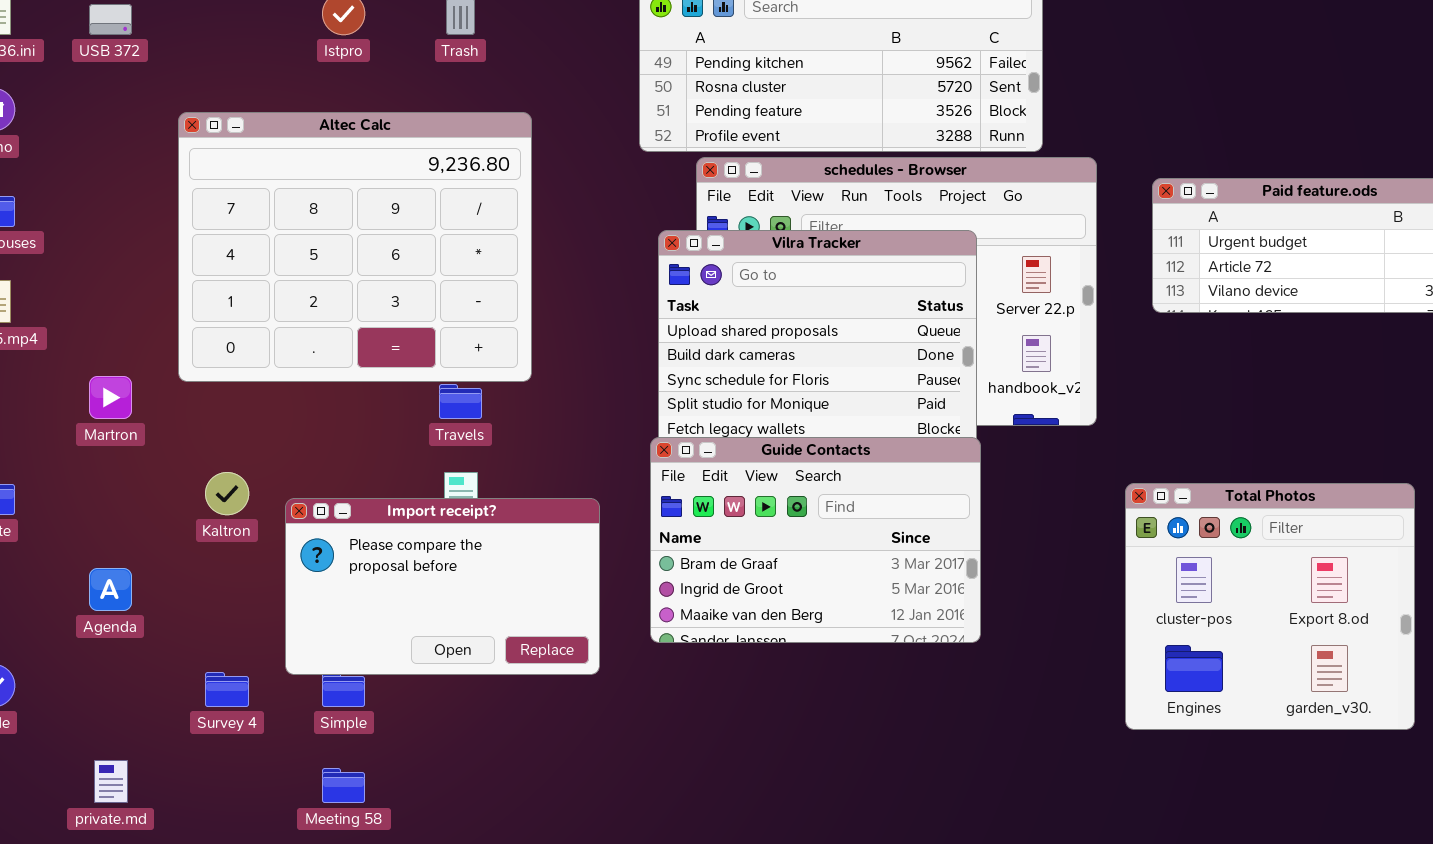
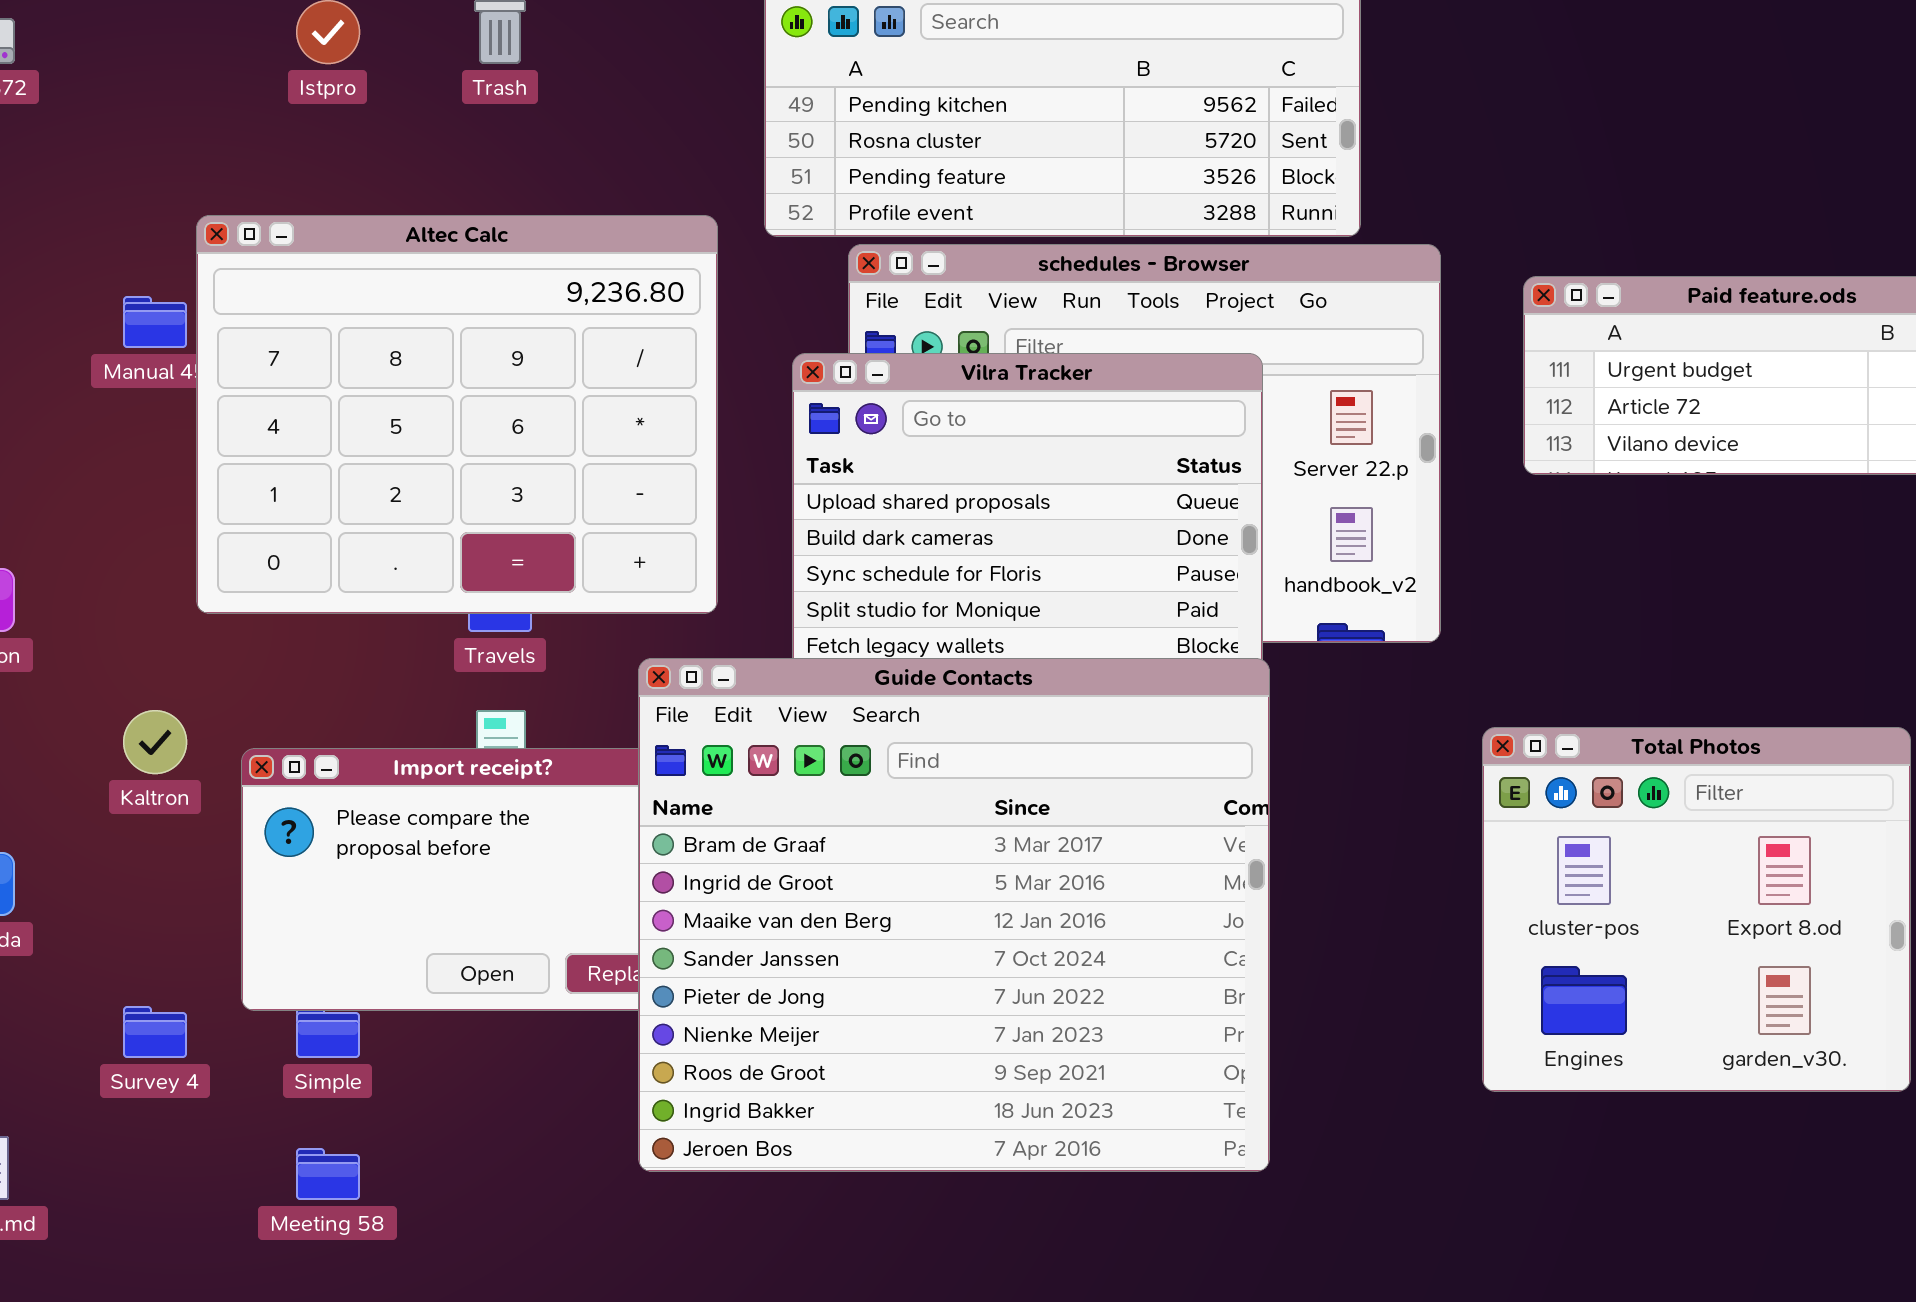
Altec Calc: [178,112,532,382] -> [196,215,718,614], moved
Guide Contacts: [650,437,981,643] -> [638,658,1270,1172], resized

